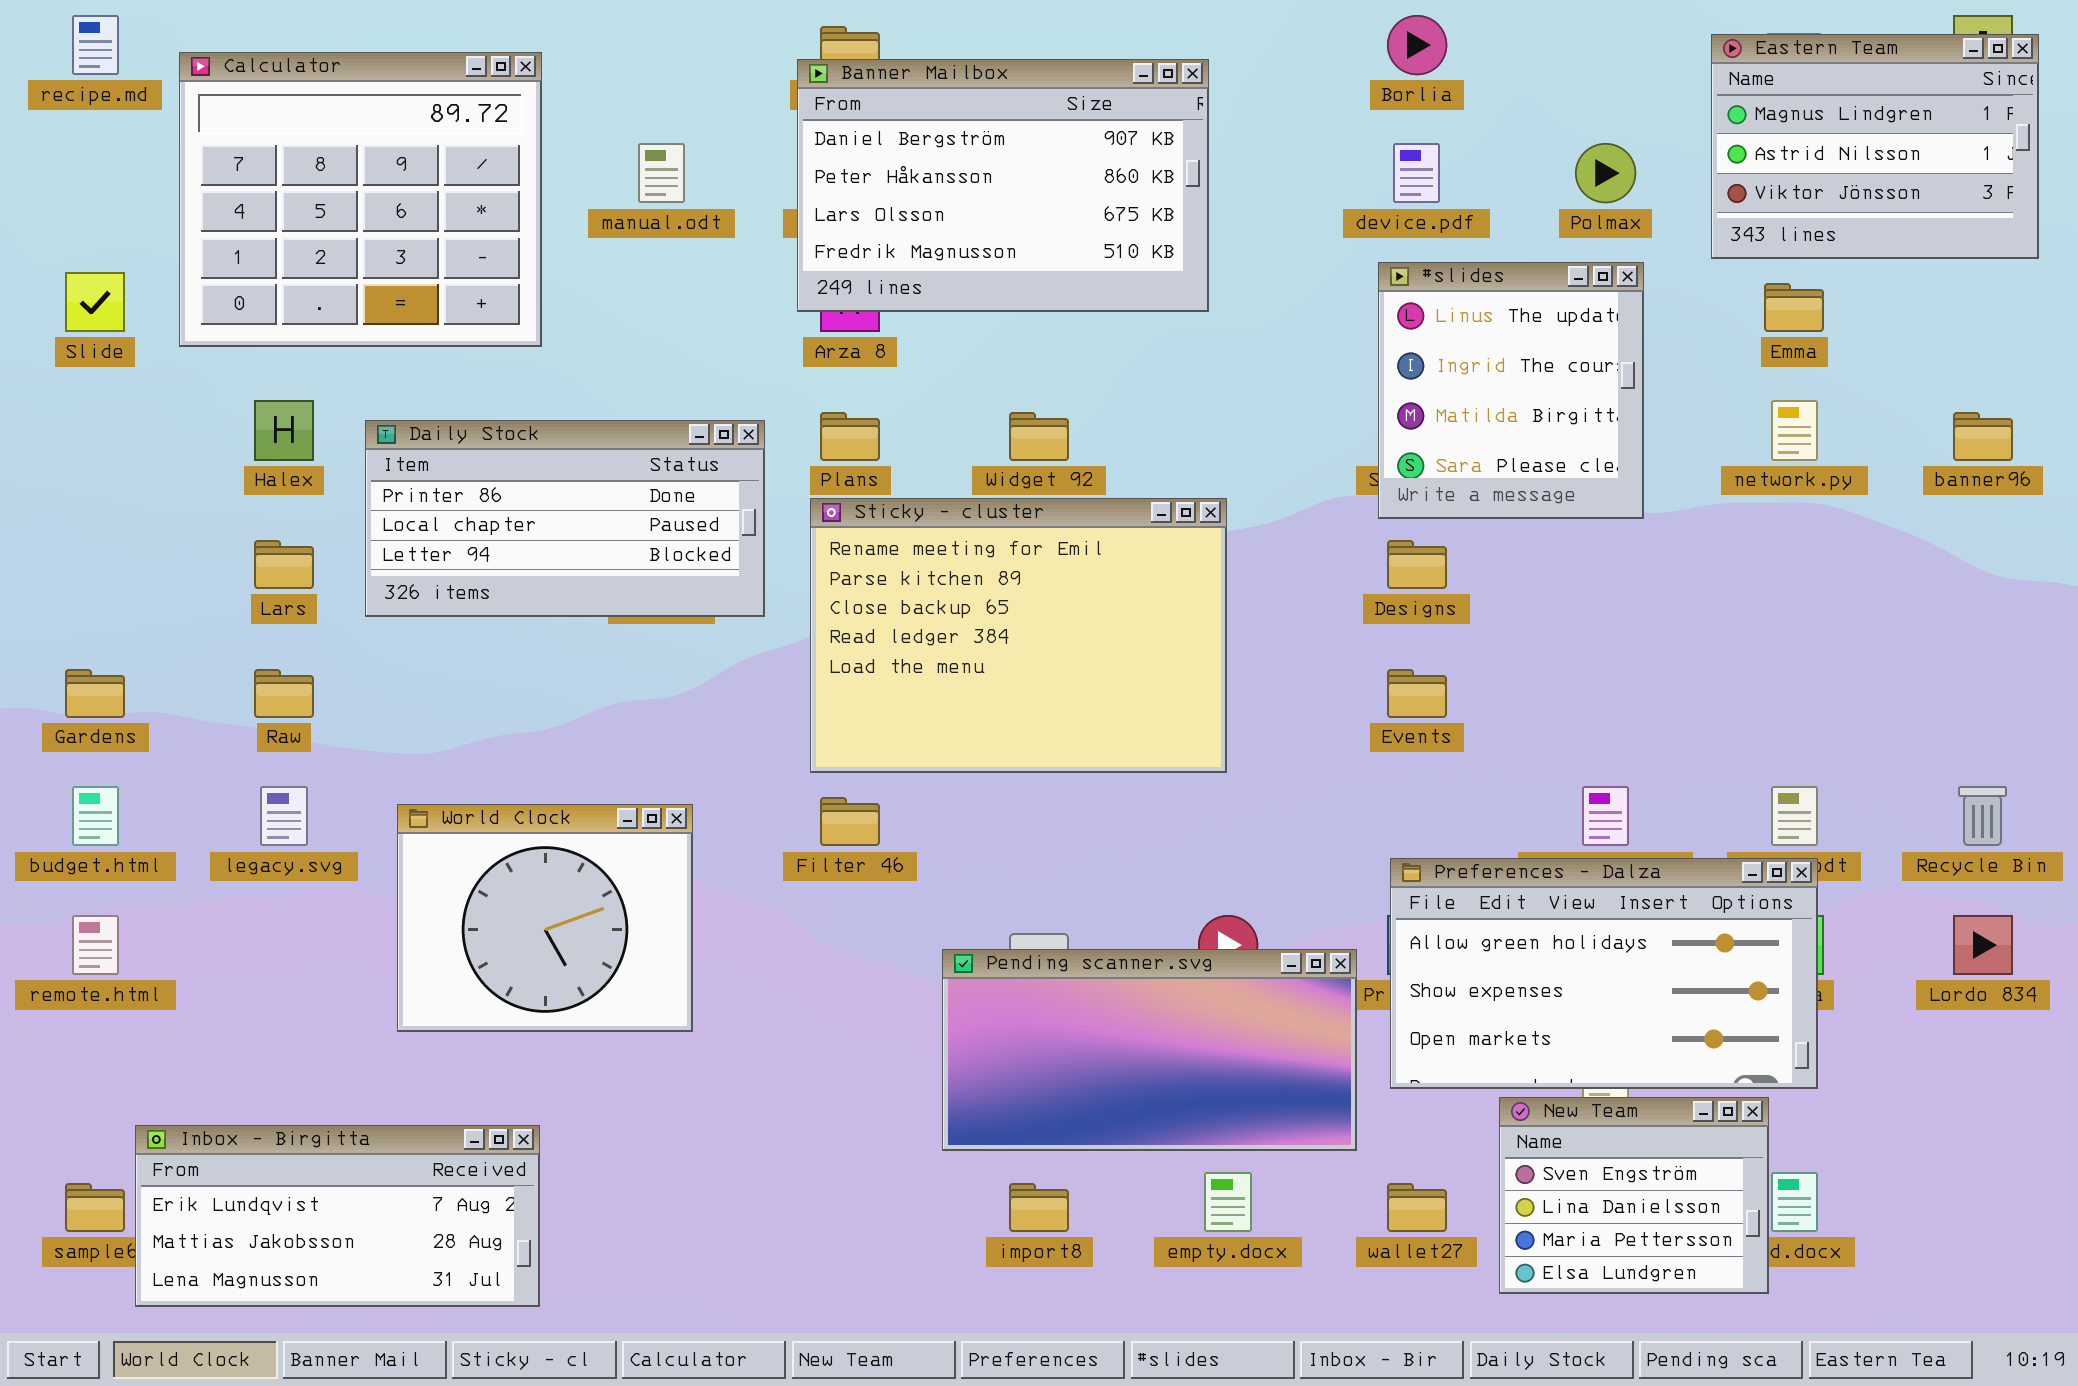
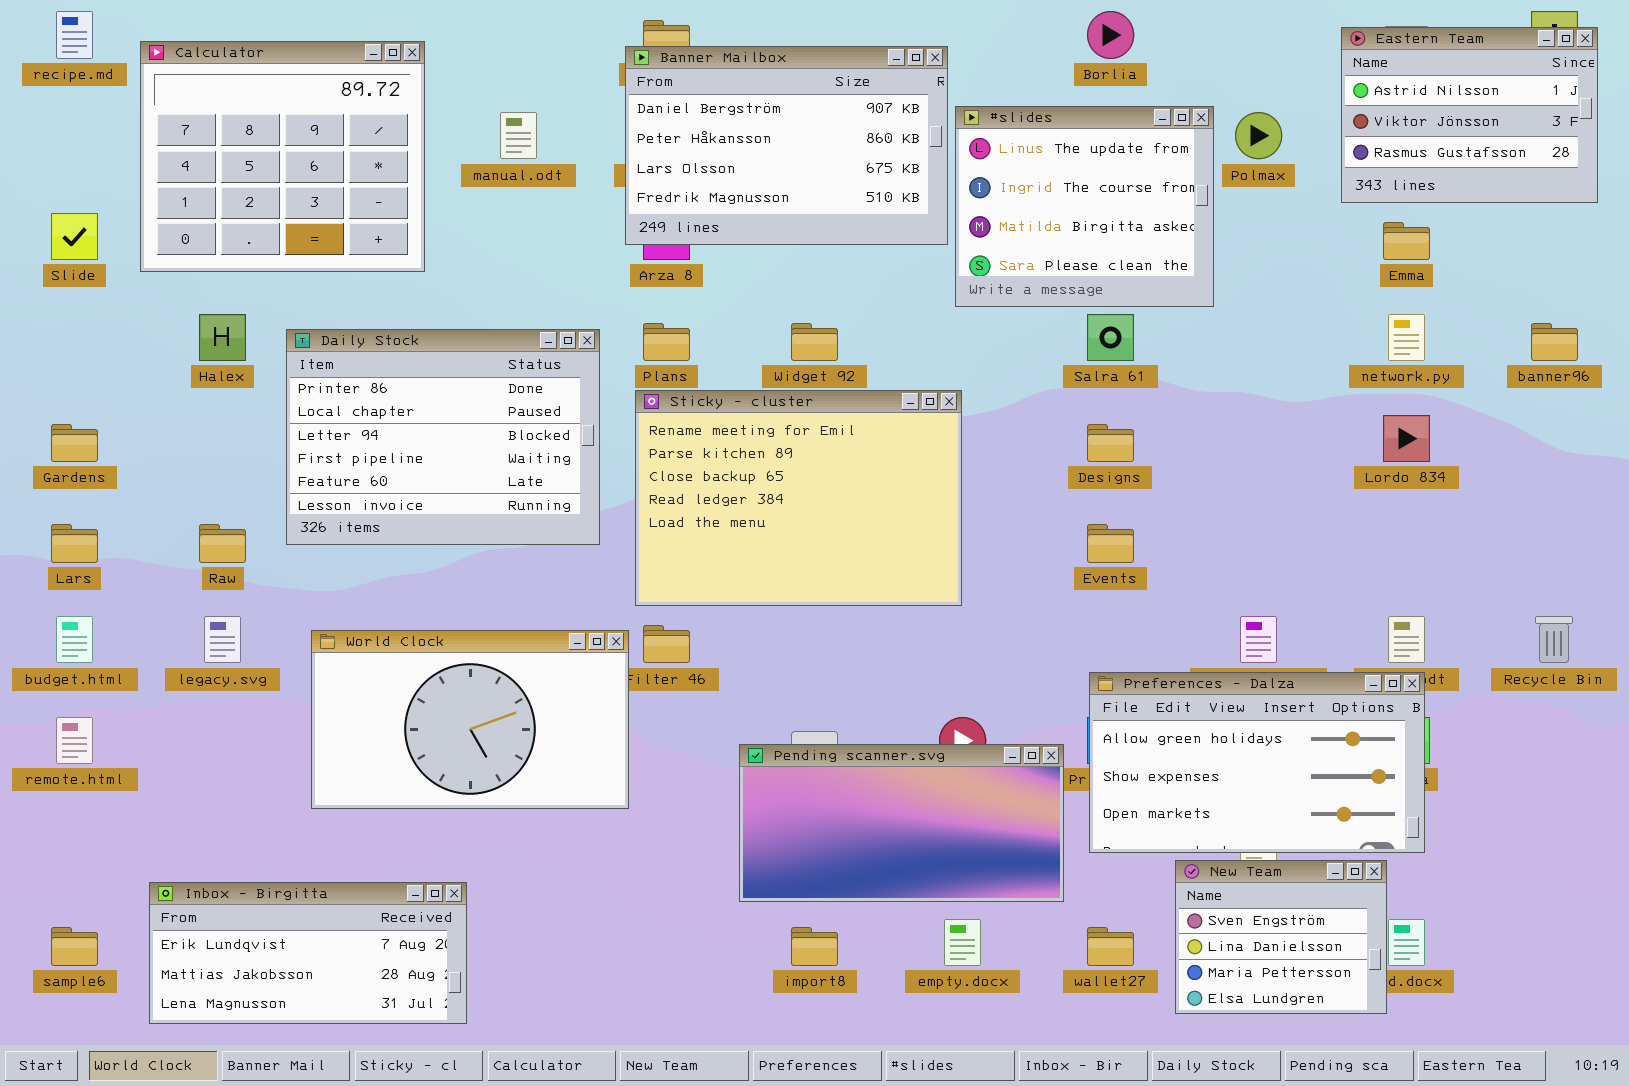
Eastern Team: [1711,34,2039,259] -> [1341,27,1598,203], scrolled down 1 row
#slides: [1378,262,1644,519] -> [955,106,1214,307], moved, resized
Daily Stock: [365,420,765,617] -> [286,329,600,545], resized
Lars: [254,540,314,589] -> [51,524,98,563], moved
Gardens: [65,669,125,718] -> [51,424,98,462], moved
World Clock: [397,804,693,1032] -> [311,630,629,809], resized
Lordo 834: [1953,915,2013,975] -> [1383,415,1430,462], moved
Inbox - Birgitta: [135,1125,540,1307] -> [149,882,467,1024], moved

